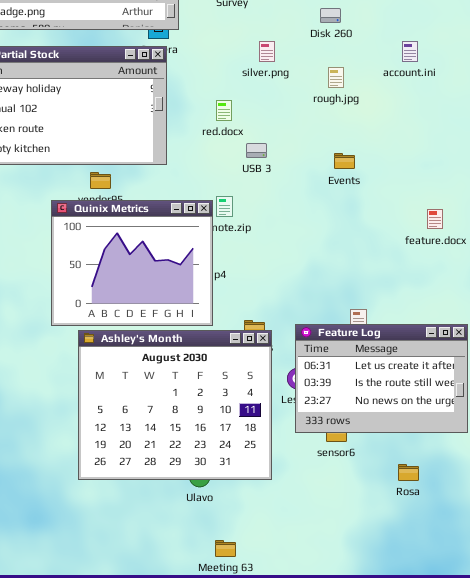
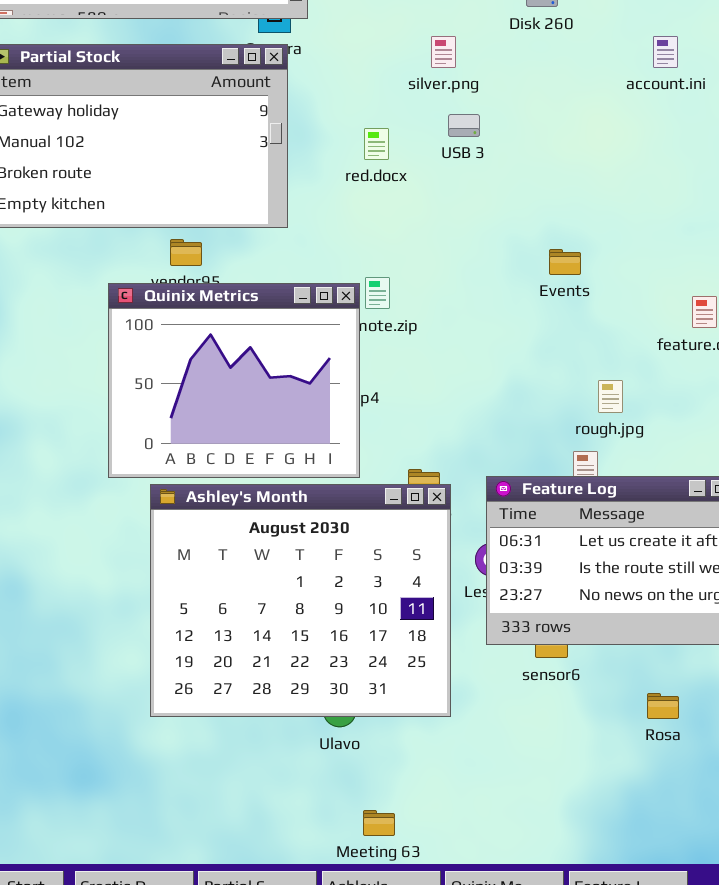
rough.jpg: [328,67,344,88] -> [598,380,623,413], moved
USB 3: [246,143,267,158] -> [448,114,480,137], moved
Events: [334,153,355,169] -> [549,249,581,275], moved

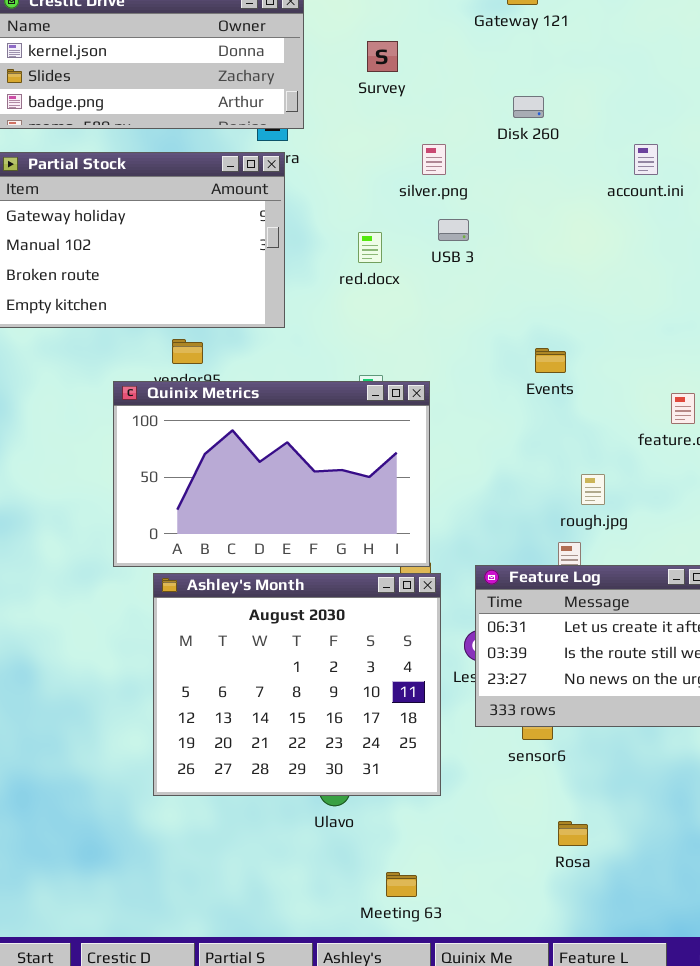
Quinix Metrics: [108,283,360,478] -> [113,381,430,567], resized
Rosa: [647,693,679,719] -> [558,821,588,846], moved
Meeting 63: [363,810,395,836] -> [386,872,417,897], moved

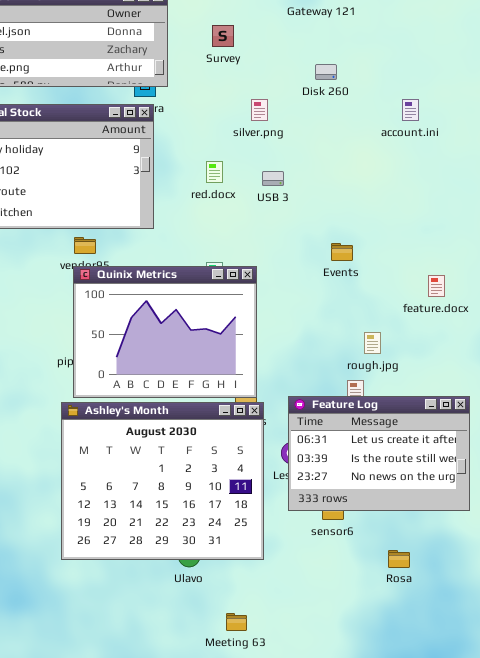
USB 3: [438,219,469,241] -> [262,171,284,186], moved
Quinix Metrics: [113,381,430,567] -> [73,266,257,398], resized
Rosa: [558,821,588,846] -> [388,550,410,568], moved

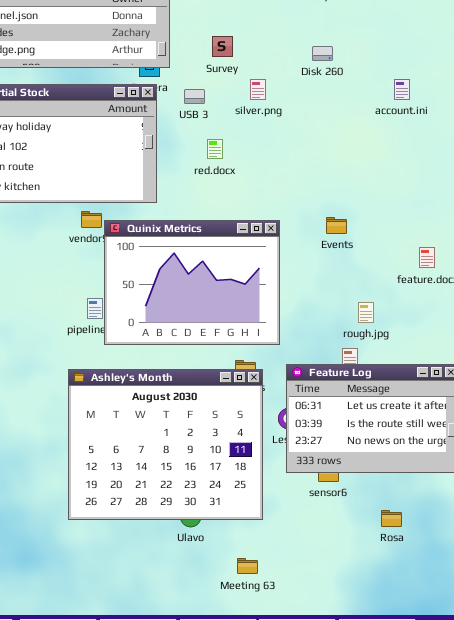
Survey: [212,25,234,47] -> [212,36,233,57], moved
USB 3: [262,171,284,186] -> [184,89,205,104], moved
Quinix Metrics: [73,266,257,398] -> [104,220,280,345], moved
Meeting 63: [226,613,247,631] -> [237,558,258,574], moved

